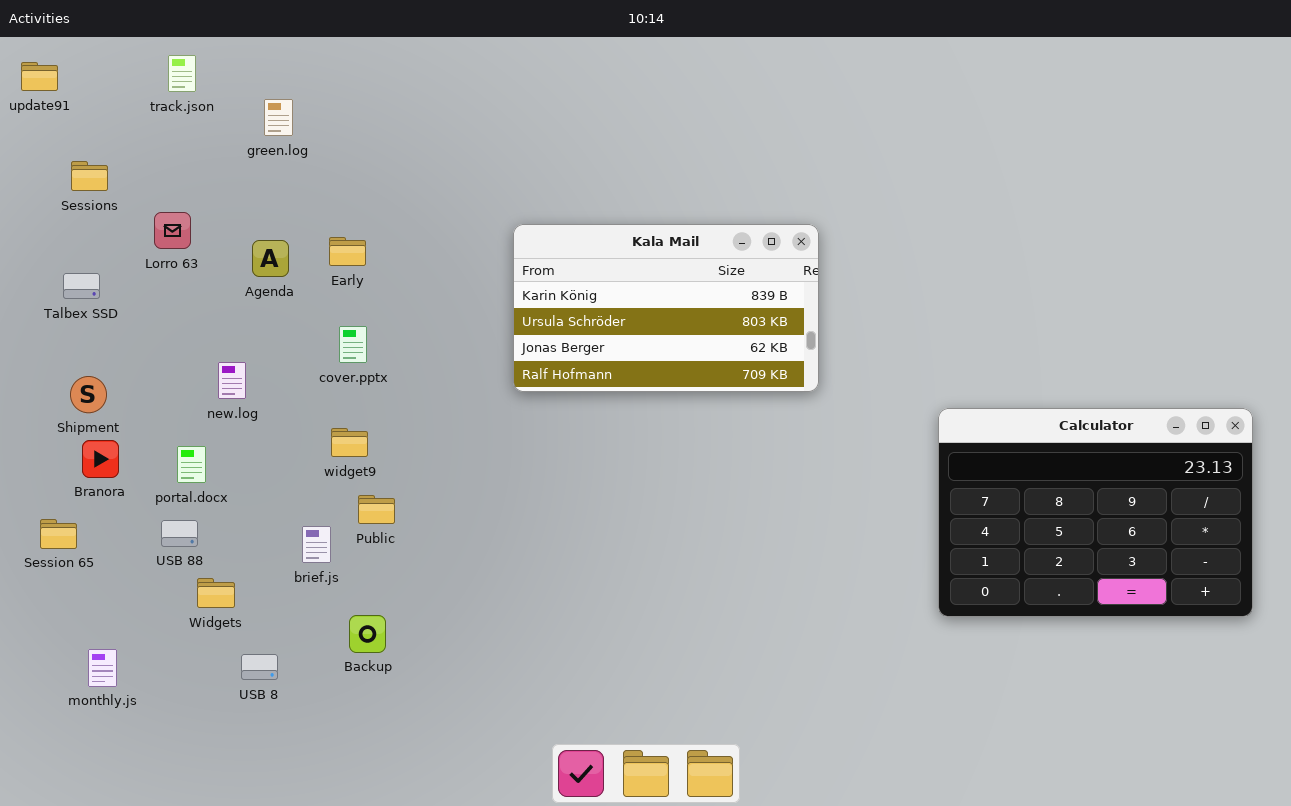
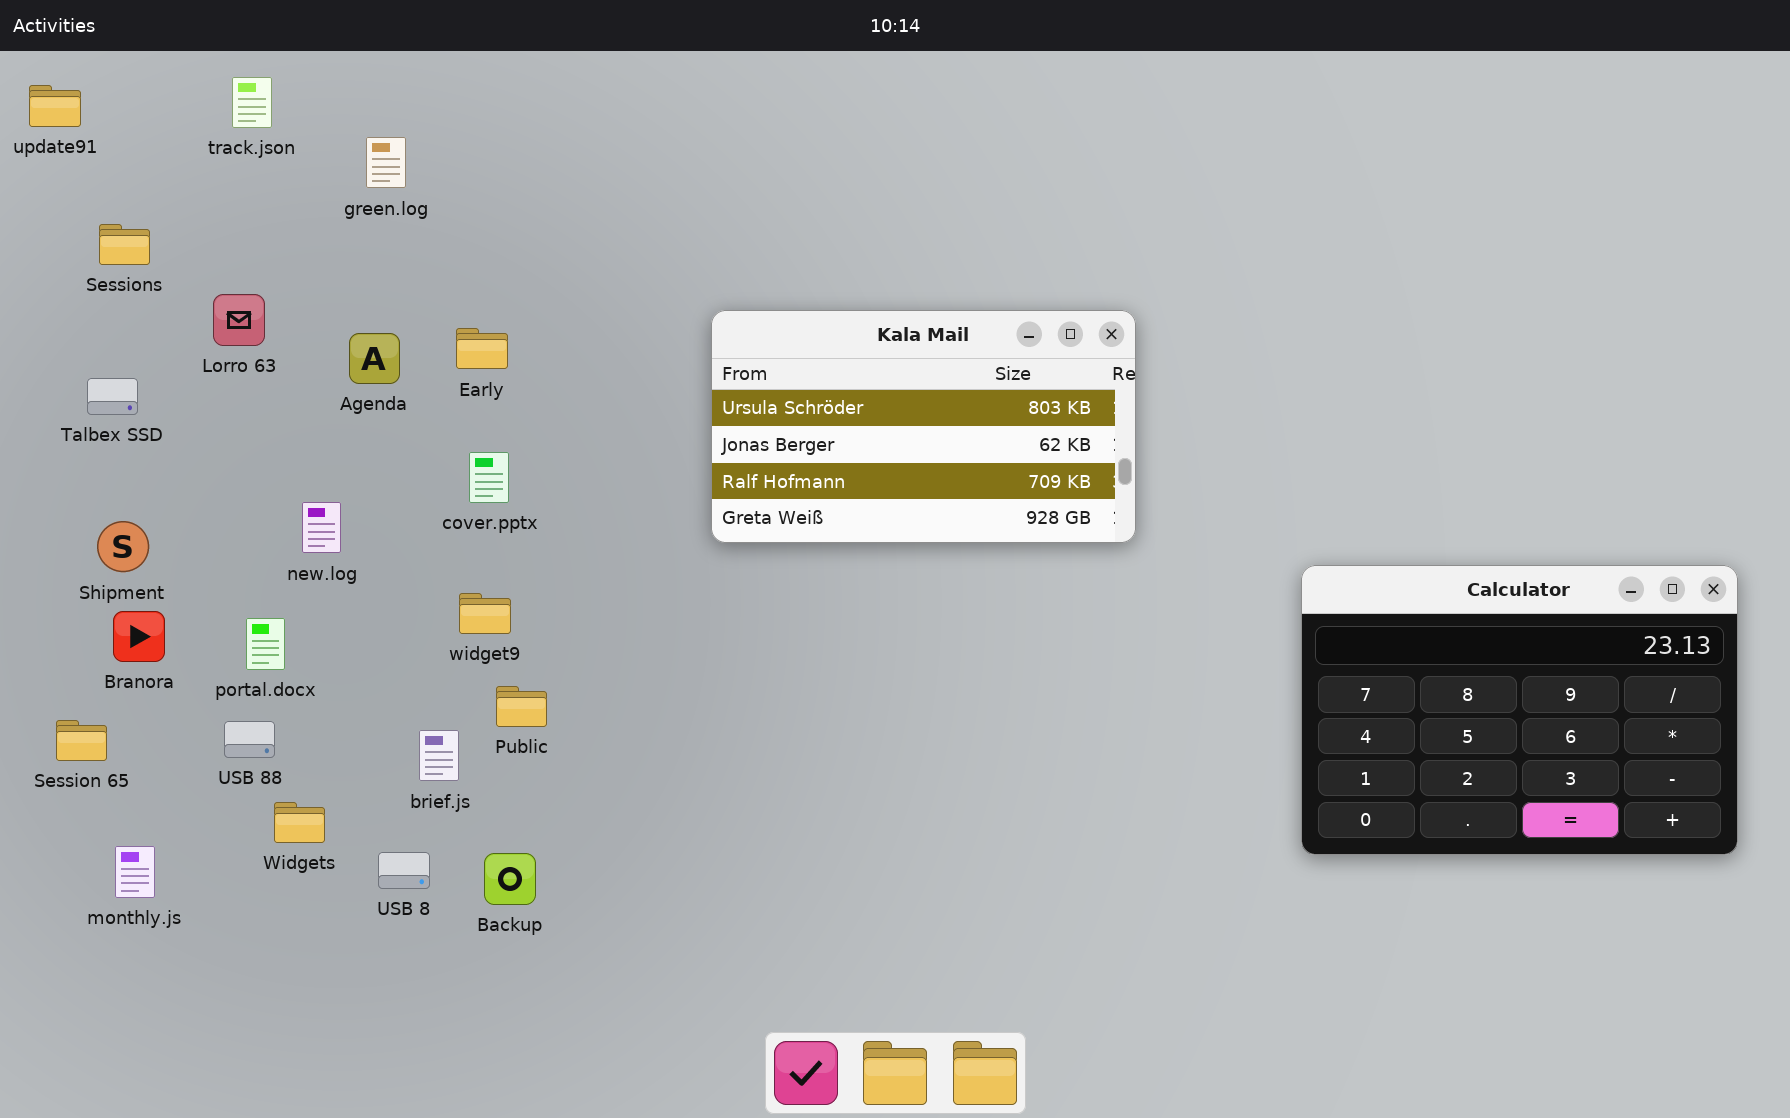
Kala Mail: [513,224,819,392] -> [711,310,1136,543], scrolled down 1 row
monthly.js: [88,649,117,687] -> [115,846,155,898], moved
USB 8: [241,654,278,680] -> [378,852,430,889], moved

